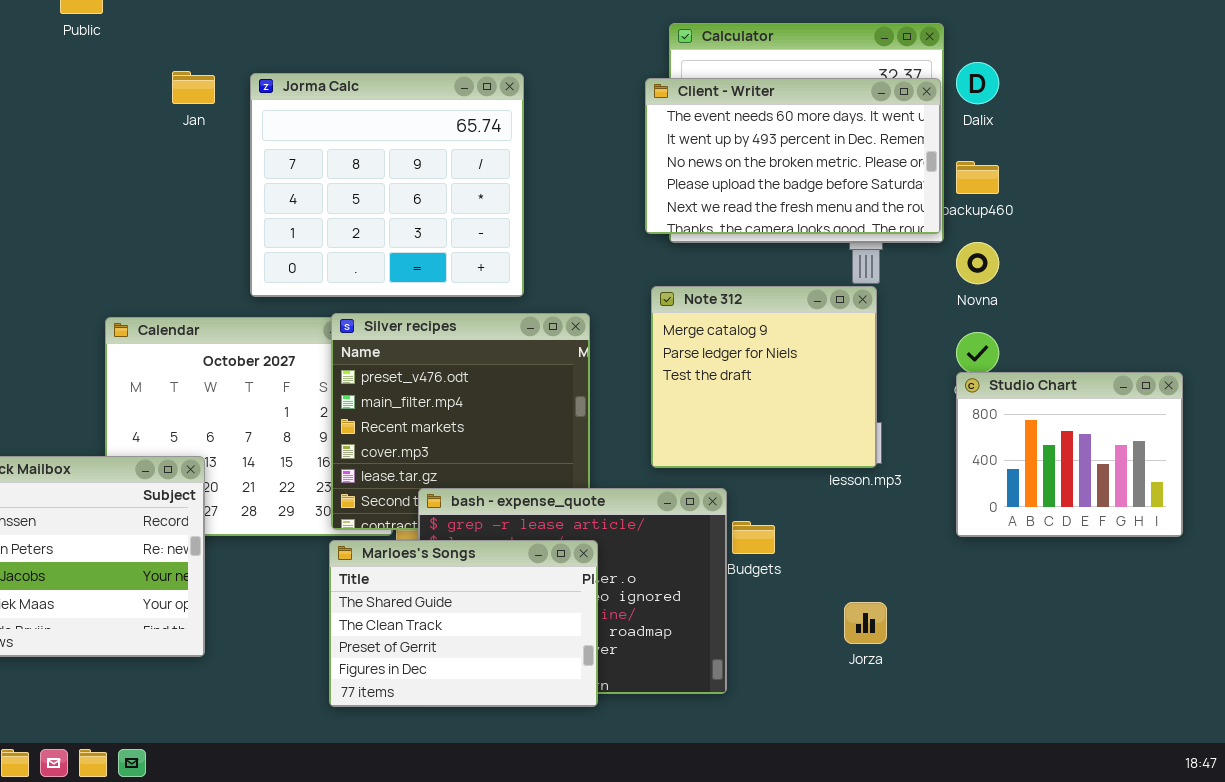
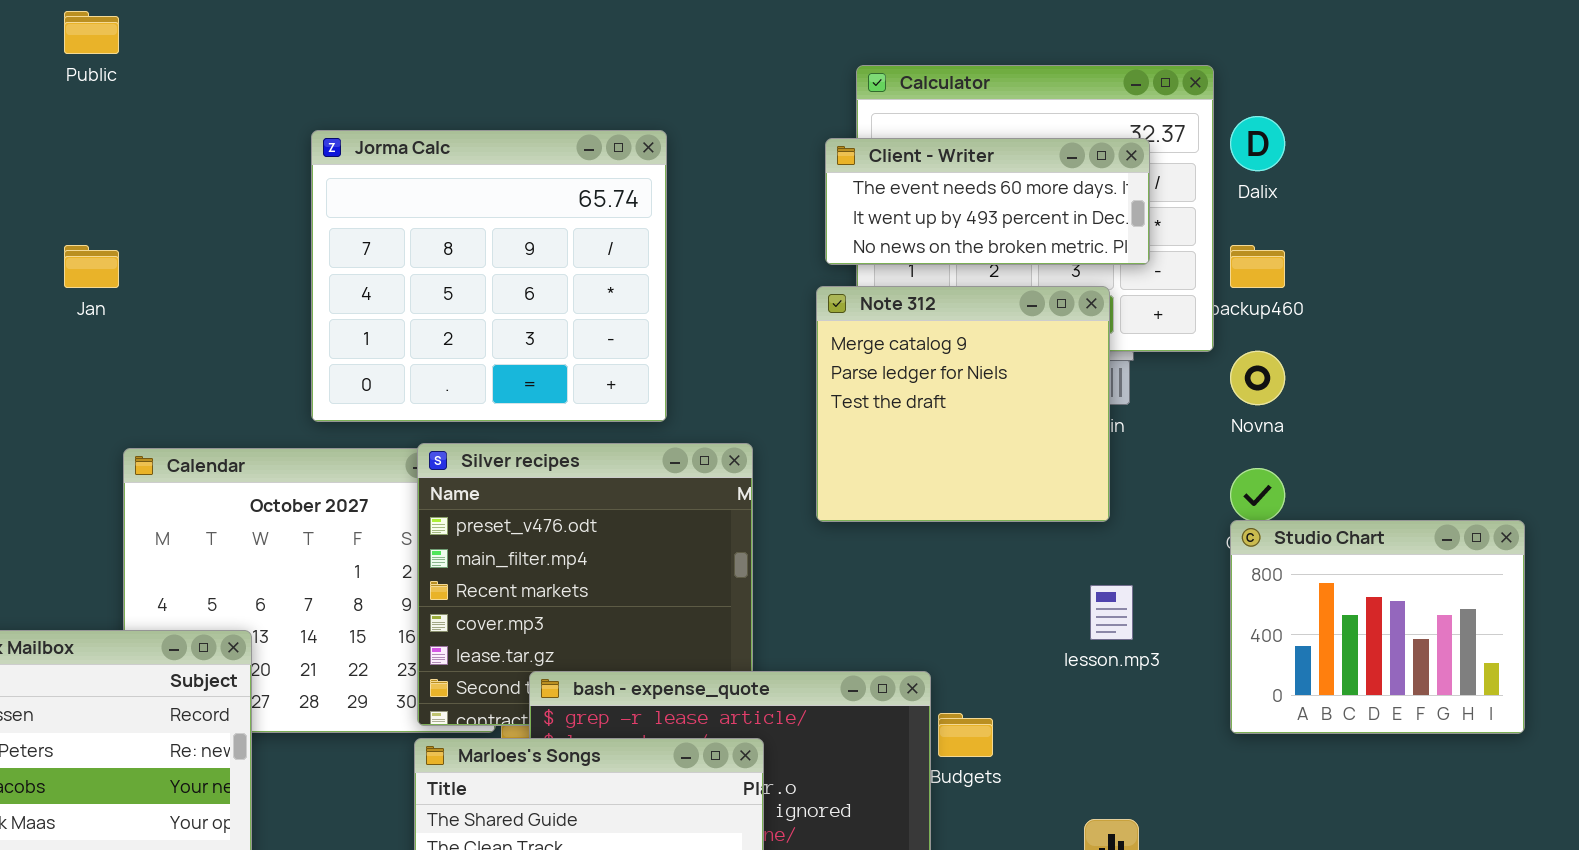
Jan: [172,71,215,104] -> [64,245,119,288], moved
Client - Writer: [645,78,941,234] -> [825,138,1150,265], resized
Note 312: [651,286,877,468] -> [816,286,1110,522], moved

